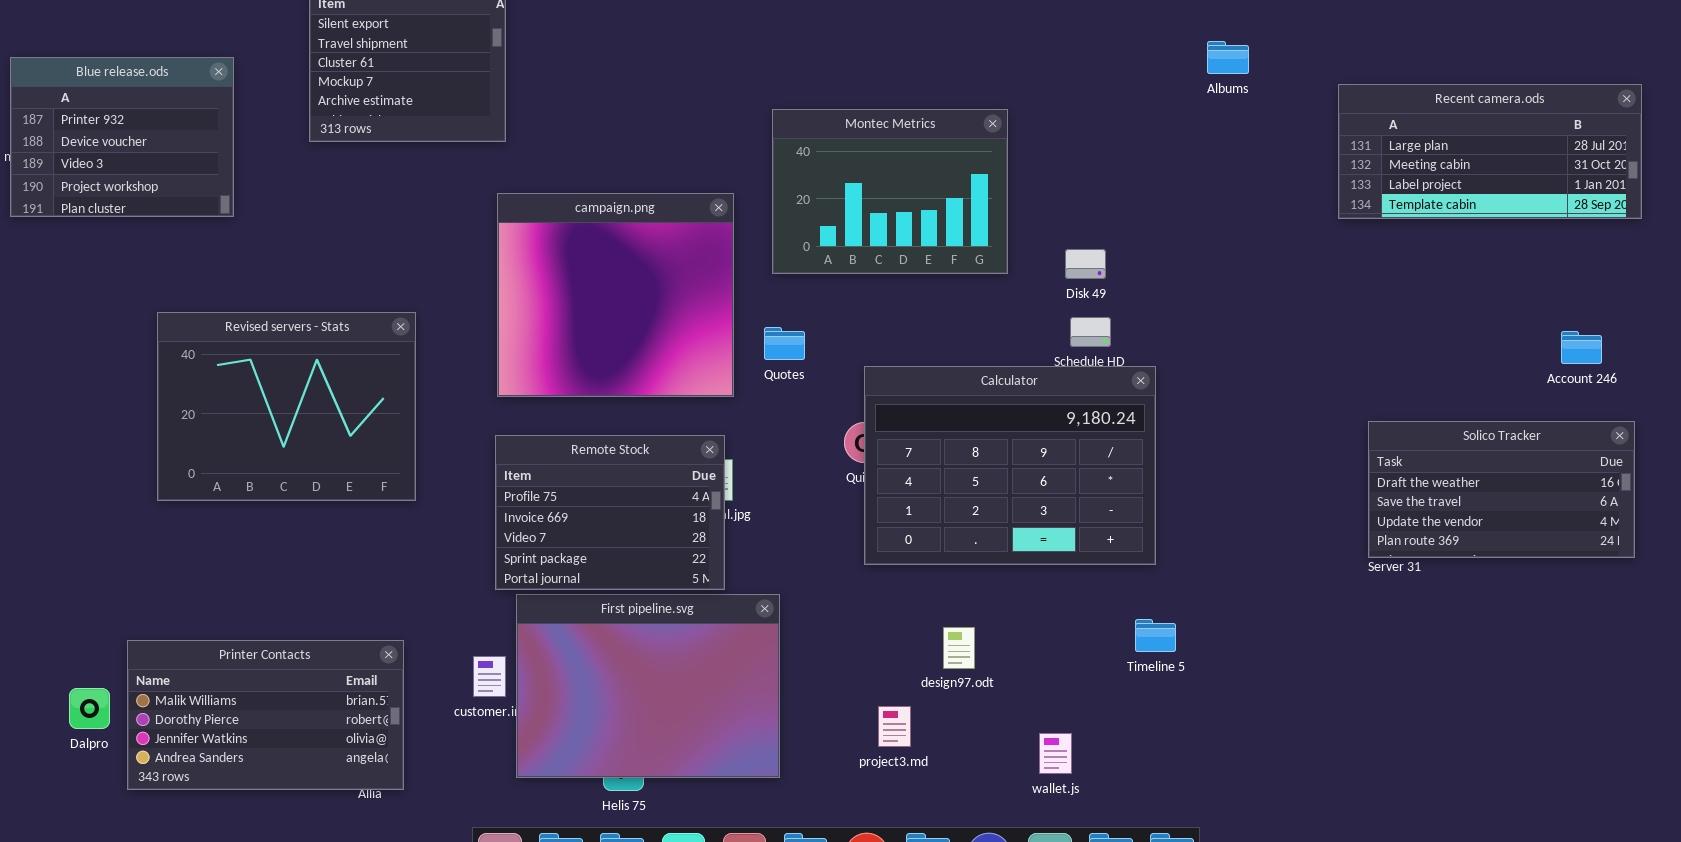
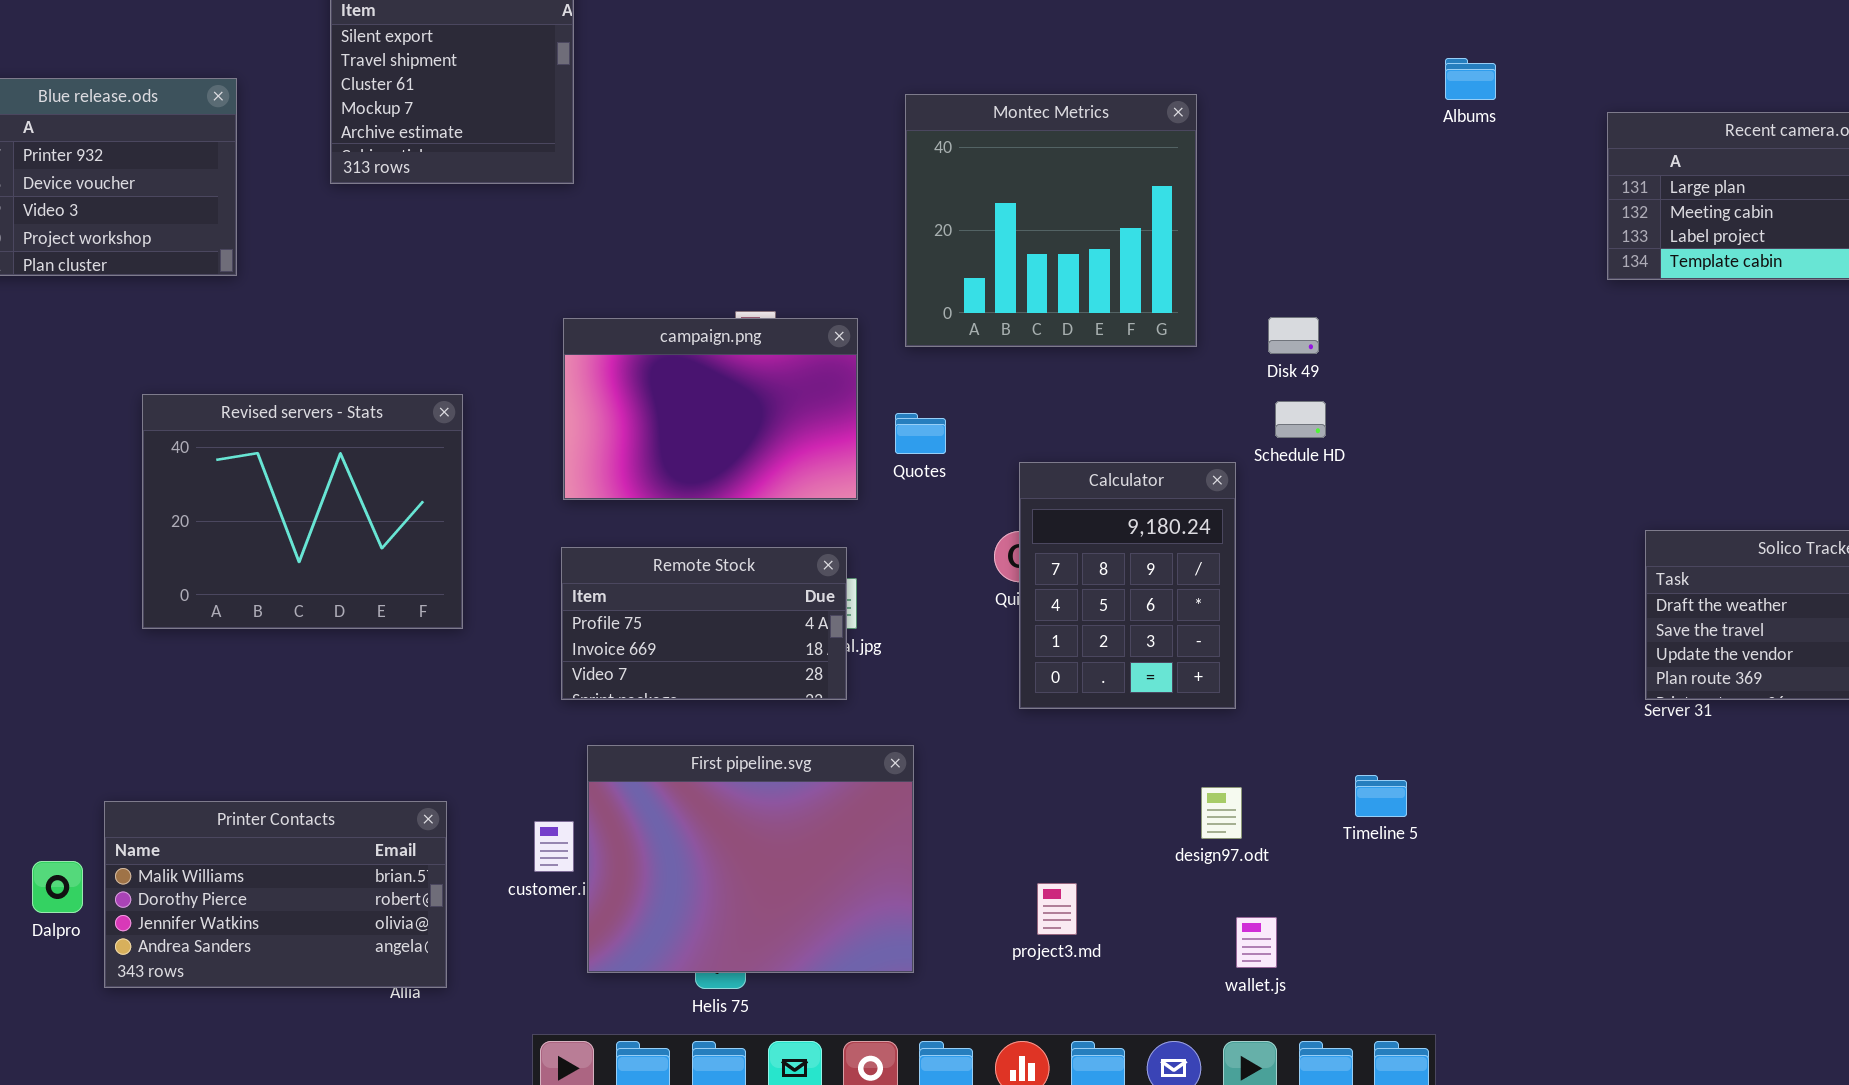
Montec Metrics: [772,109,1008,274] -> [905,94,1197,347], resized
campaign.png: [497,193,734,397] -> [563,318,858,500], resized
Calculator: [864,366,1156,565] -> [1019,462,1236,709], resized
Remote Stock: [495,435,725,590] -> [561,547,847,700], resized
design97.odt: [943,627,975,669] -> [1201,787,1242,839], moved

